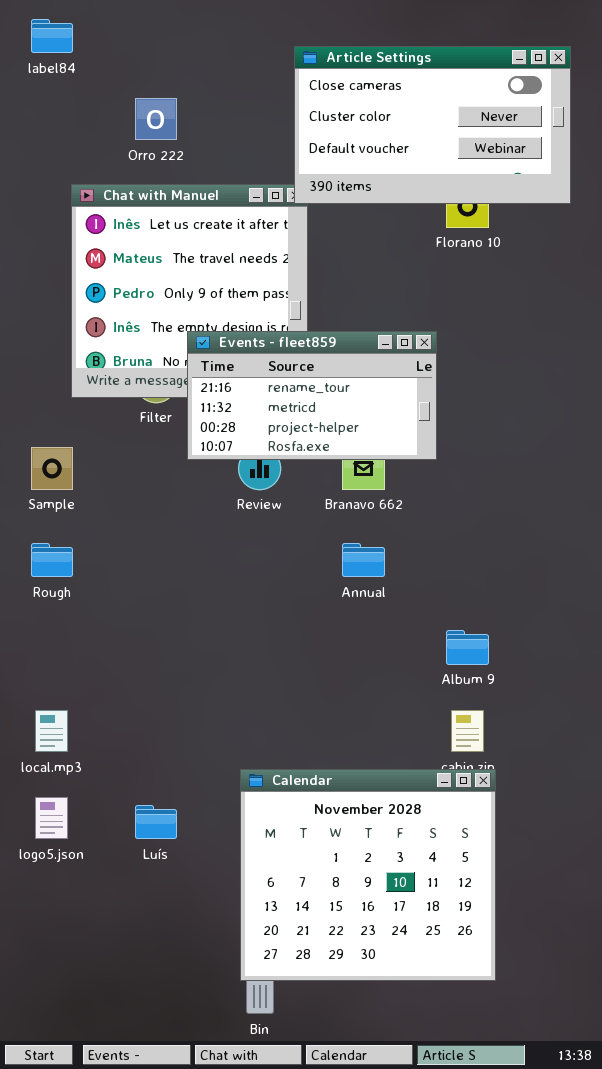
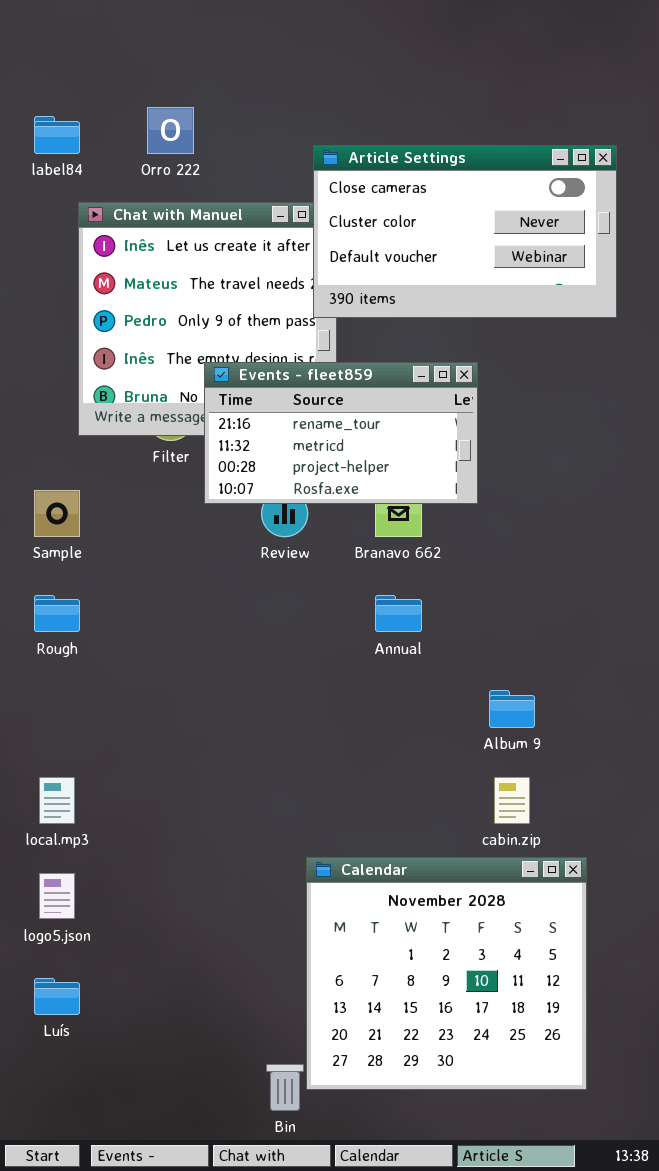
label84: [31,19,73,53] -> [34,116,80,154], moved
Article Settings: [294,46,571,204] -> [313,145,617,318], moved
Calendar: [240,769,496,981] -> [306,857,587,1090], moved
Luís: [135,805,177,839] -> [34,978,80,1015], moved

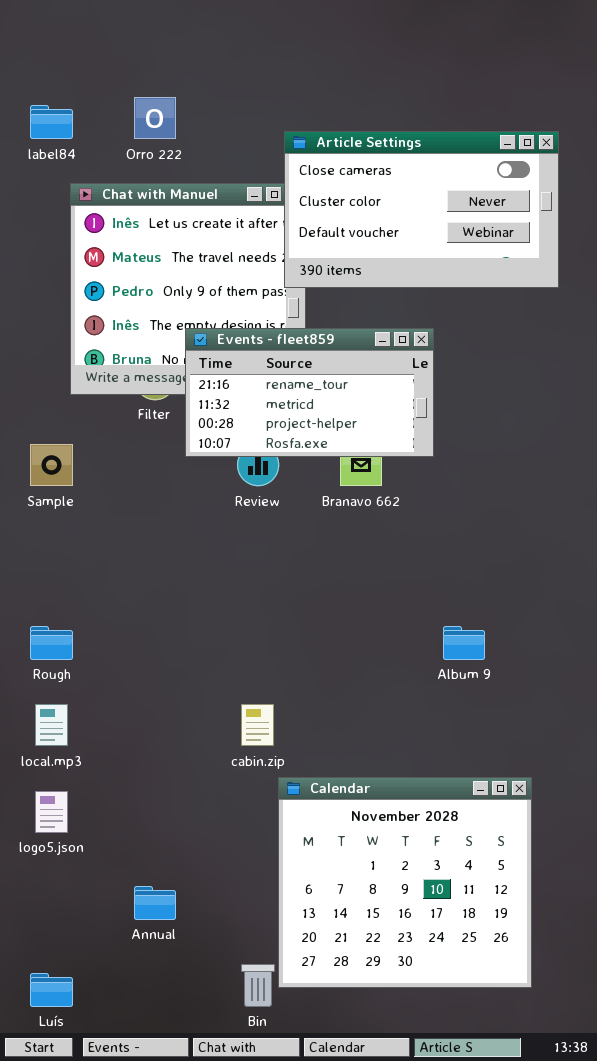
Rough: [34,595,80,632] -> [30,626,73,660], moved
Annual: [375,595,422,632] -> [134,886,176,920], moved
cabin.zip: [494,777,530,824] -> [241,704,274,746], moved
Luís: [34,978,80,1015] -> [30,973,73,1007], moved

